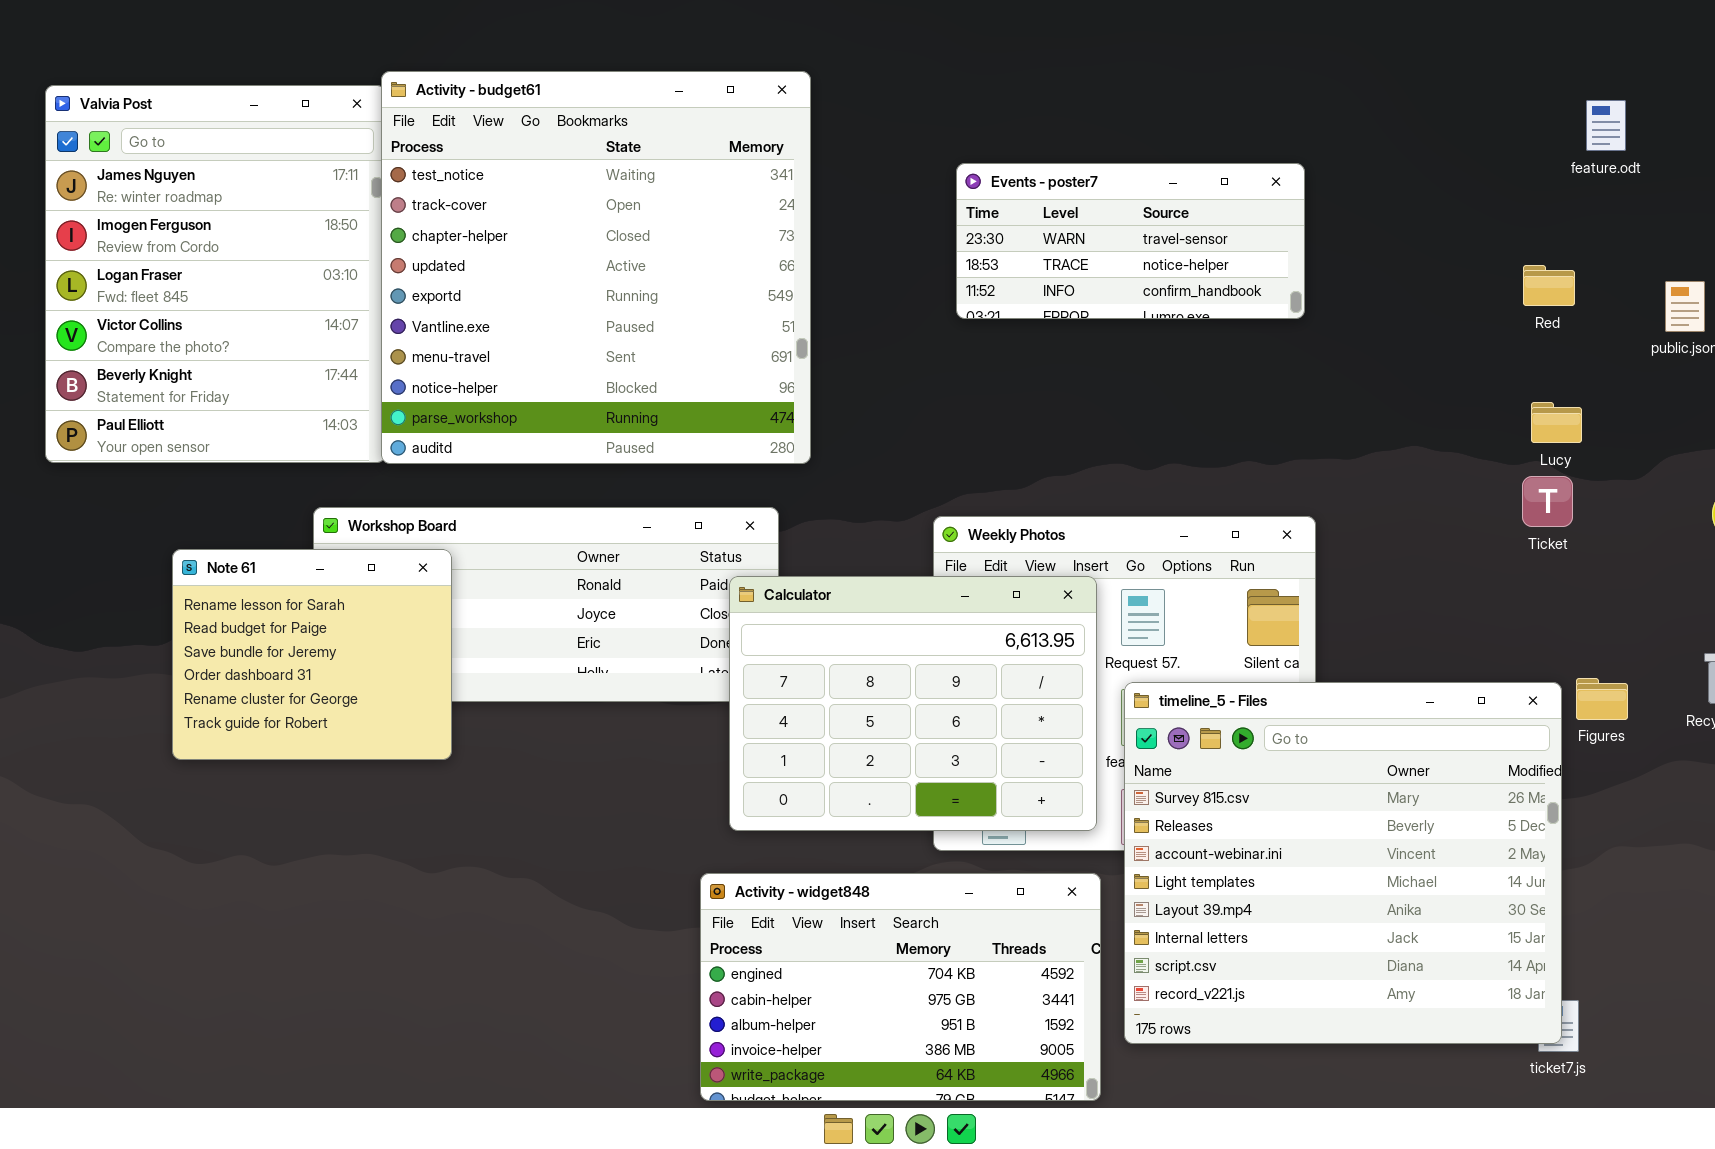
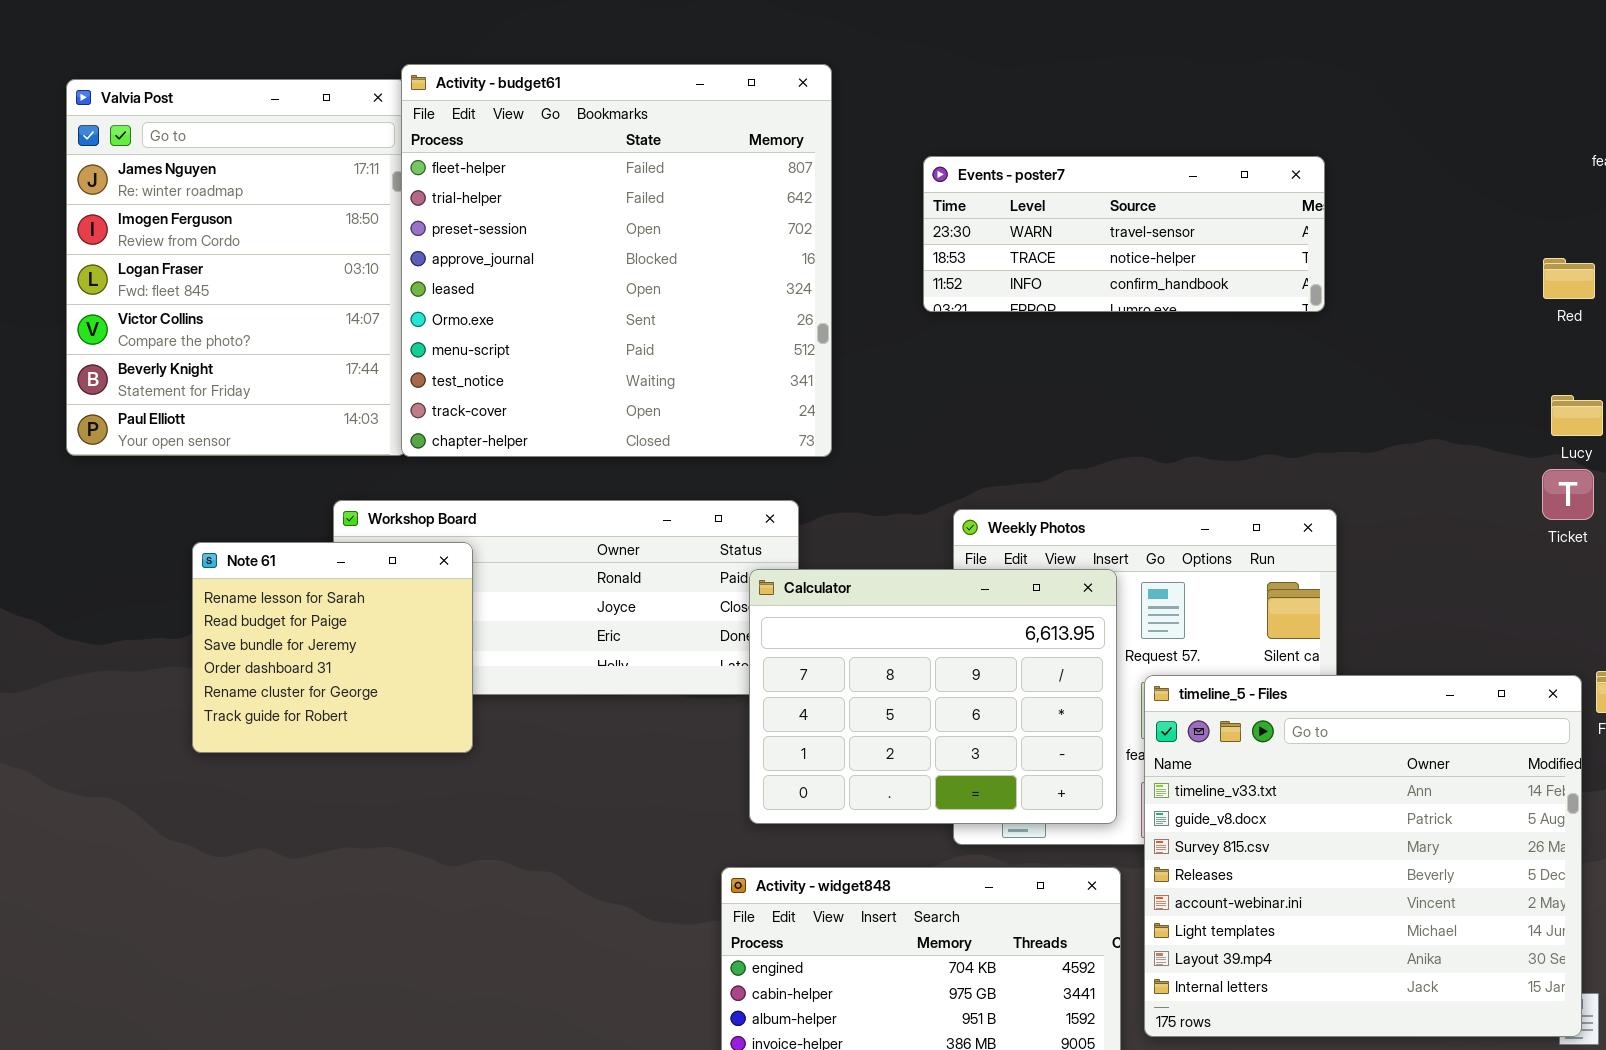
Activity - budget61: [381,71,811,464] -> [401,64,832,457], scrolled up 7 rows
Events - poster7: [956,163,1305,319] -> [923,156,1325,312], resized
timeline_5 - Files: [1124,682,1562,1044] -> [1144,675,1582,1037], scrolled up 2 rows

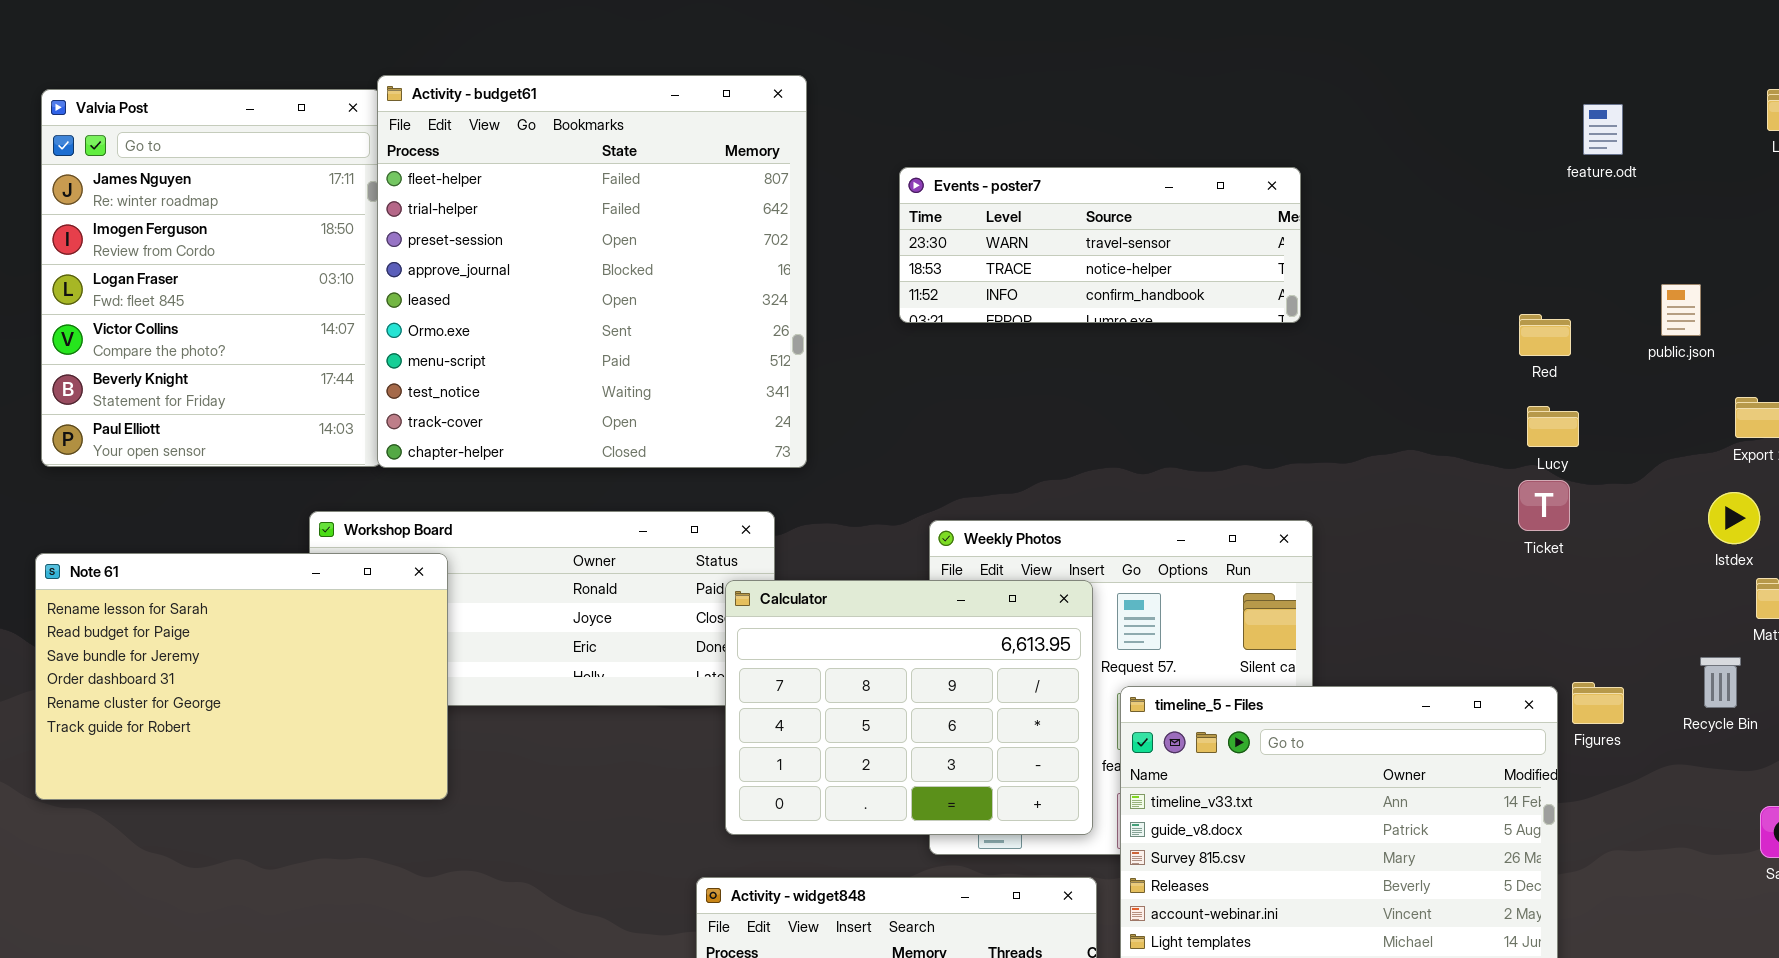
Red: [1543,258,1595,299] -> [1519,314,1571,356], moved
Note 61: [192,542,473,753] -> [35,553,448,800], resized

